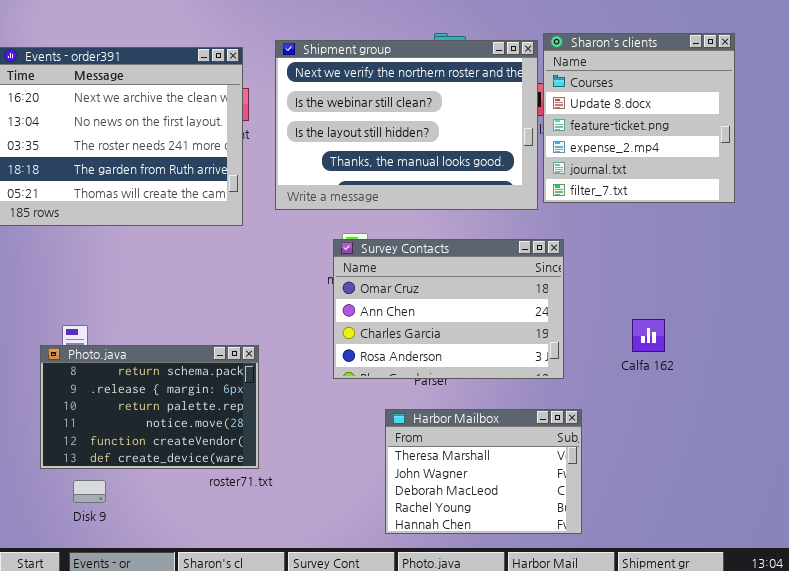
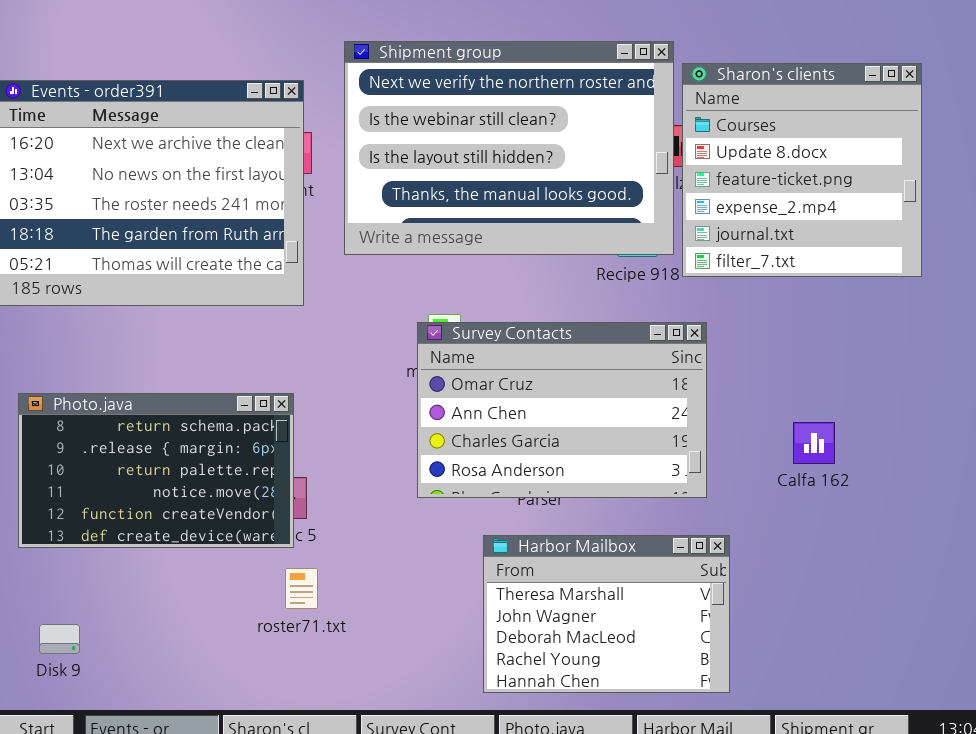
Shipment group: [275,40,538,210] -> [344,41,674,255], moved
Photo.java: [40,345,259,469] -> [18,393,294,548], moved
Disk 9: [73,480,106,503] -> [39,624,80,654], moved

